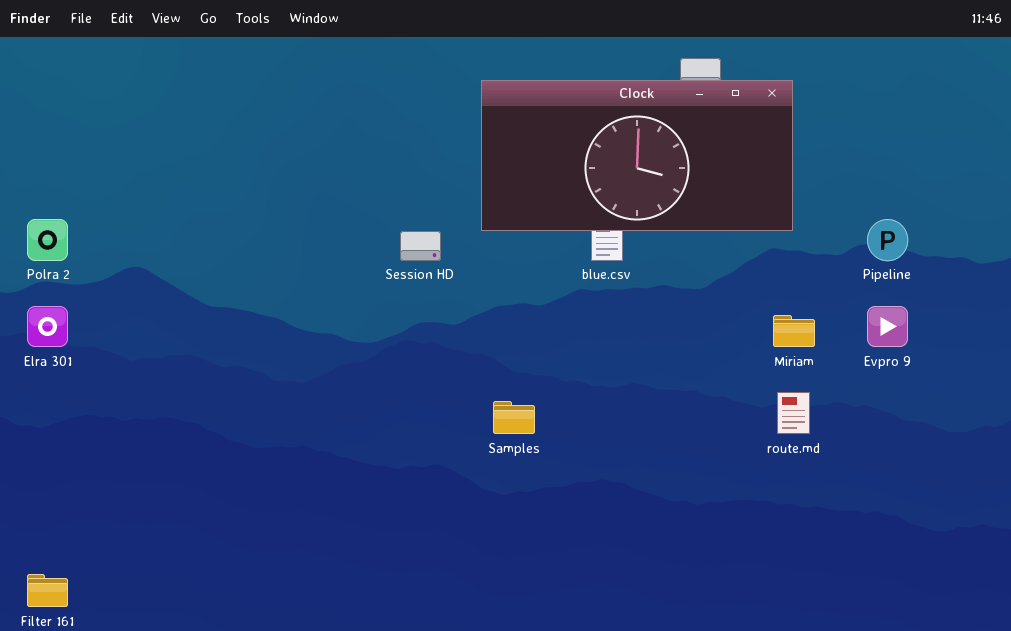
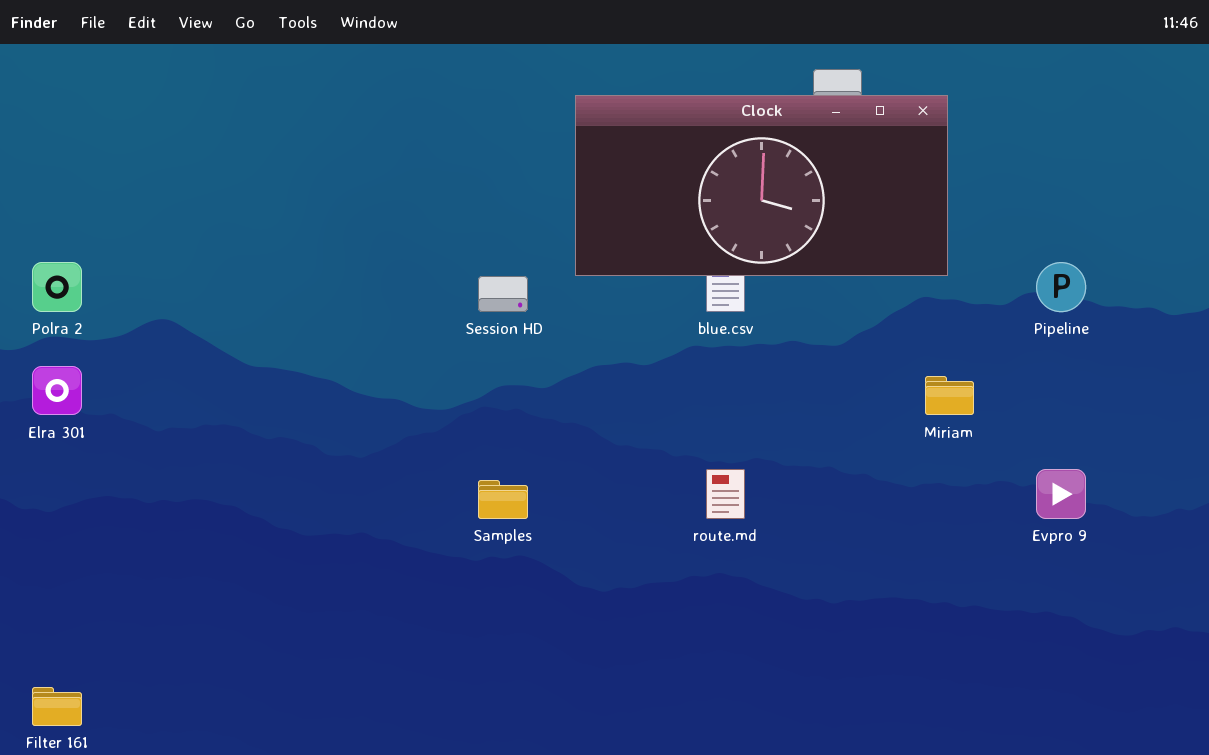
Evpro 9: [867,306,908,347] -> [1036,469,1086,519], moved
route.md: [777,392,810,434] -> [706,469,745,519], moved
Samples: [493,401,535,434] -> [478,480,528,519], moved

